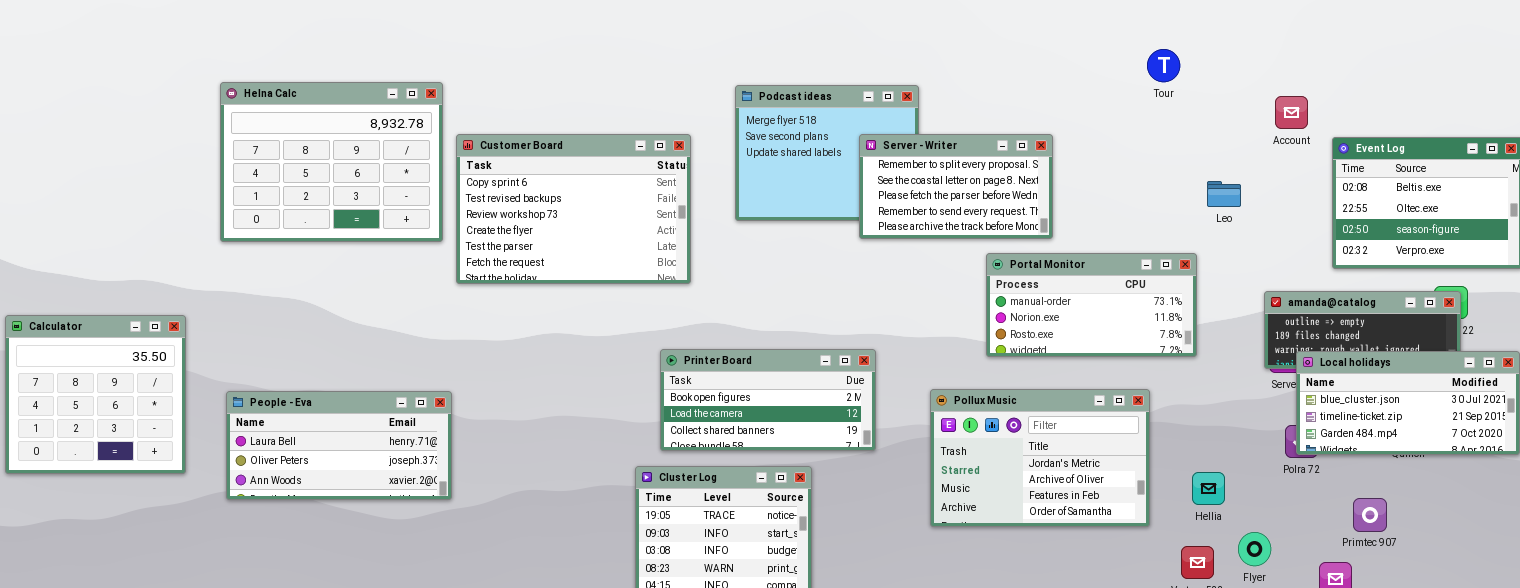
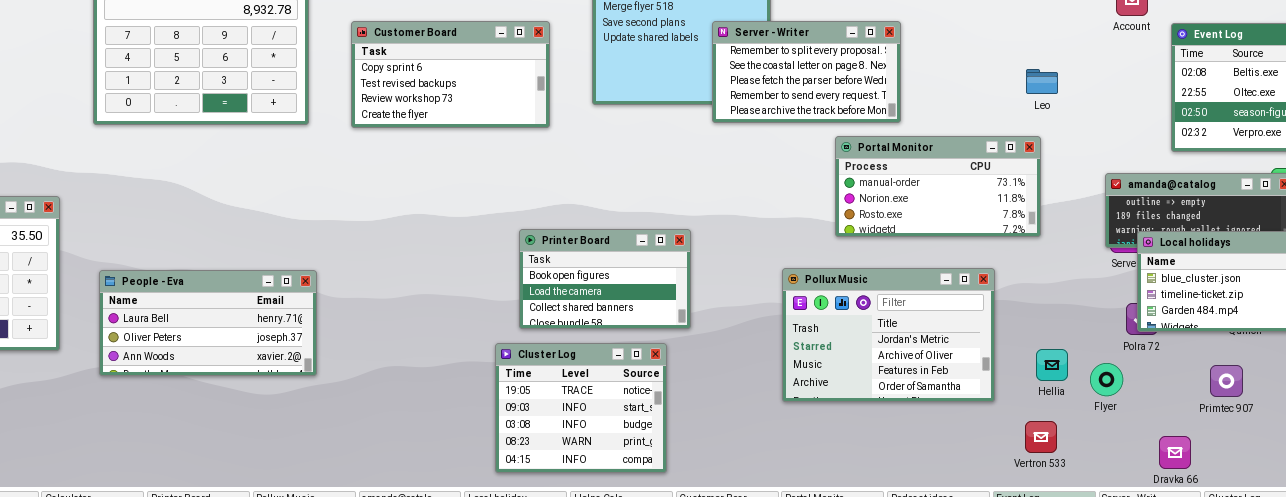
Customer Board: [456,134,691,284] -> [351,21,550,128], resized
Leo: [1207,181,1241,207] -> [1026,69,1058,94], moved
Printer Board: [660,349,876,451] -> [519,229,691,329], resized
Primtec 907: [1353,498,1387,532] -> [1210,365,1243,397], moved
Flyer: [1238,532,1271,566] -> [1090,363,1123,396], moved

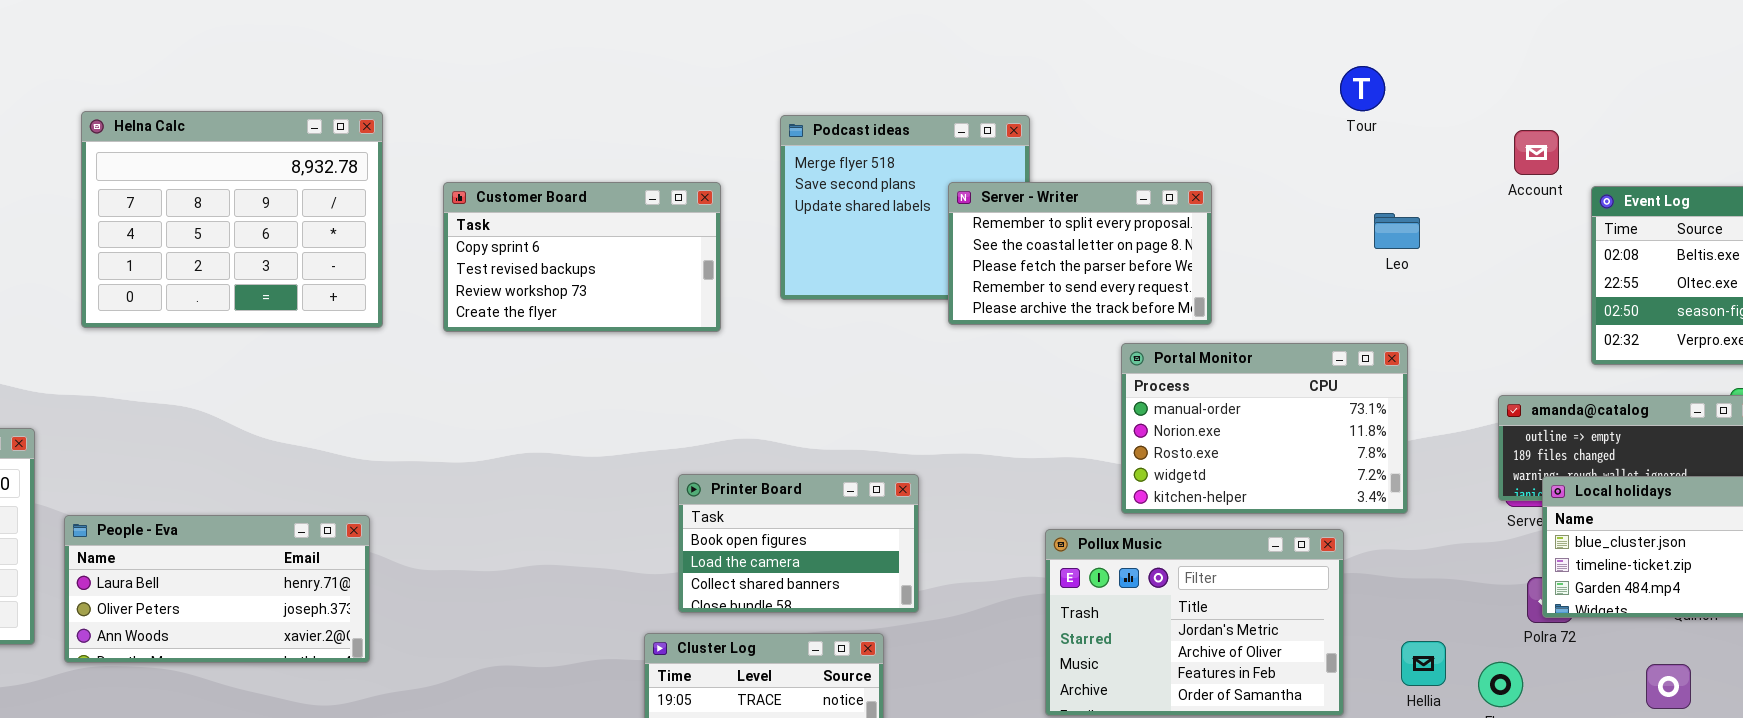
Leo: [1026,69,1058,94] -> [1374,213,1420,249], moved
Portal Monitor: [835,136,1041,237] -> [1121,343,1408,514], resized
People - Eva: [99,270,317,376] -> [64,515,370,663], moved

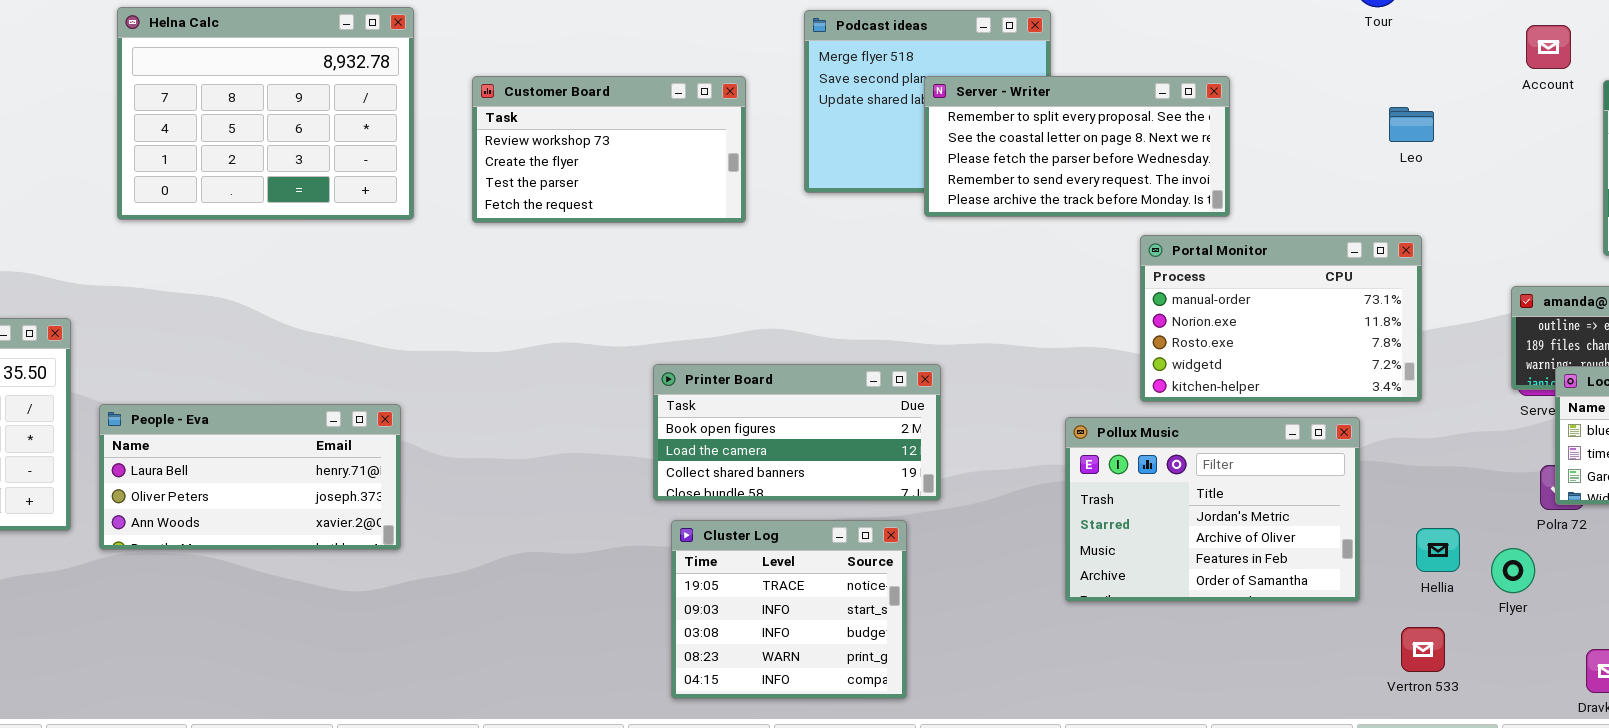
Customer Board: [443,182,721,332] -> [472,76,746,223], scrolled down 2 rows
Server - Writer: [948,182,1212,325] -> [924,76,1230,217], resized
Printer Board: [678,474,919,613] -> [653,364,941,501], resized

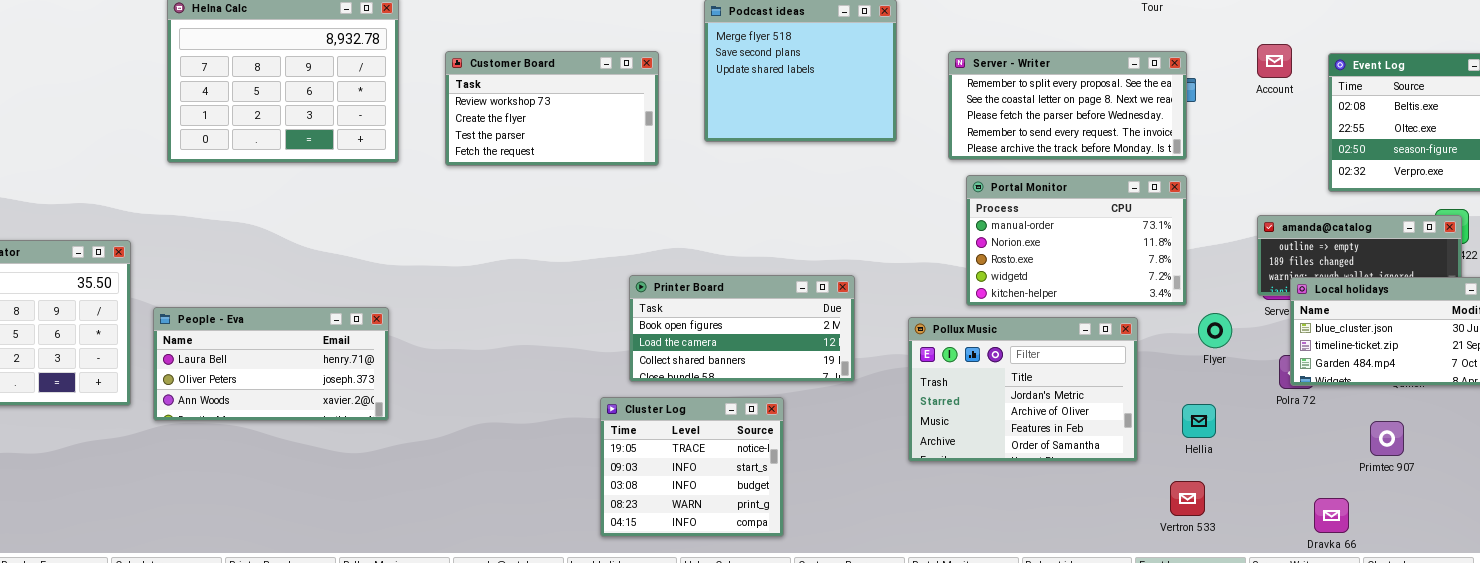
Account: [1526,25,1571,69] -> [1257,44,1292,78], moved
Server - Writer: [924,76,1230,217] -> [948,51,1187,160], moved
Printer Board: [653,364,941,501] -> [629,275,855,382], moved
Flyer: [1491,548,1535,593] -> [1198,313,1232,348], moved

